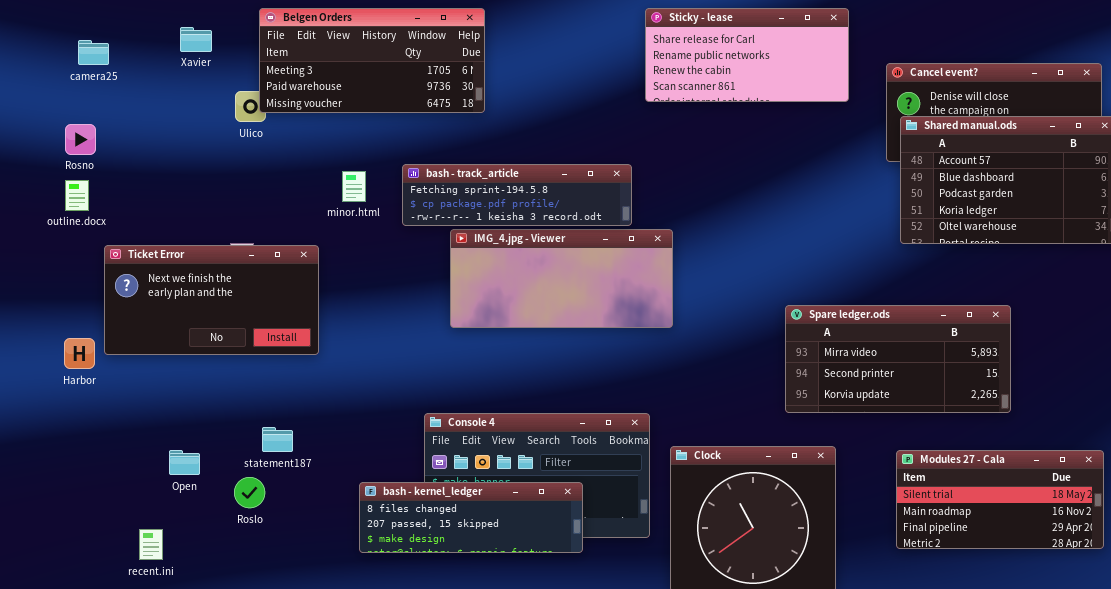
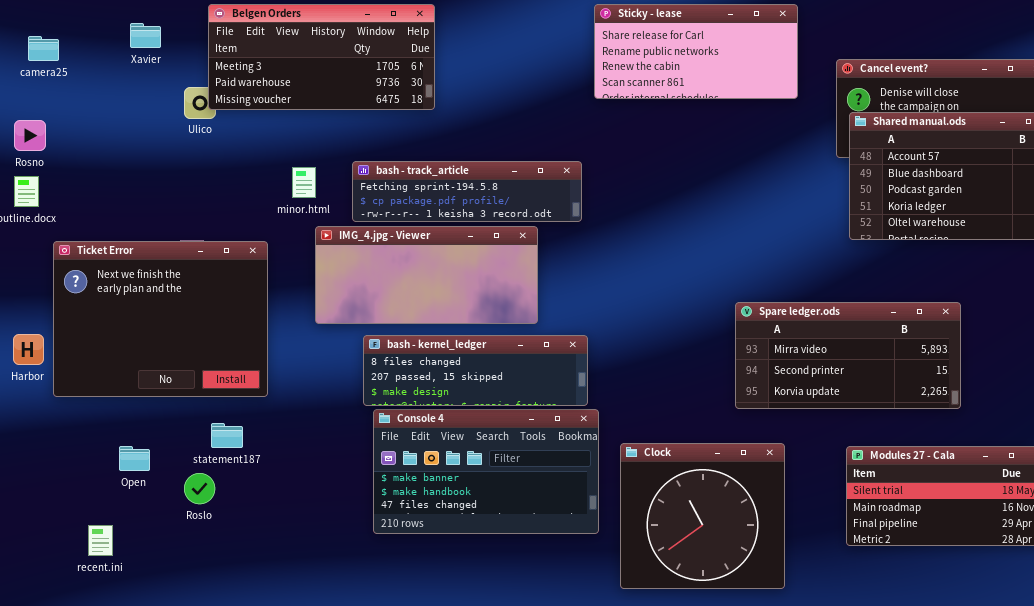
IMG_4.jpg - Viewer: [450,229,673,328] -> [315,226,538,324], moved
Ticket Error: [104,245,319,355] -> [53,241,268,397], resized
bash - kernel_ledger: [359,482,583,553] -> [363,335,588,406], moved

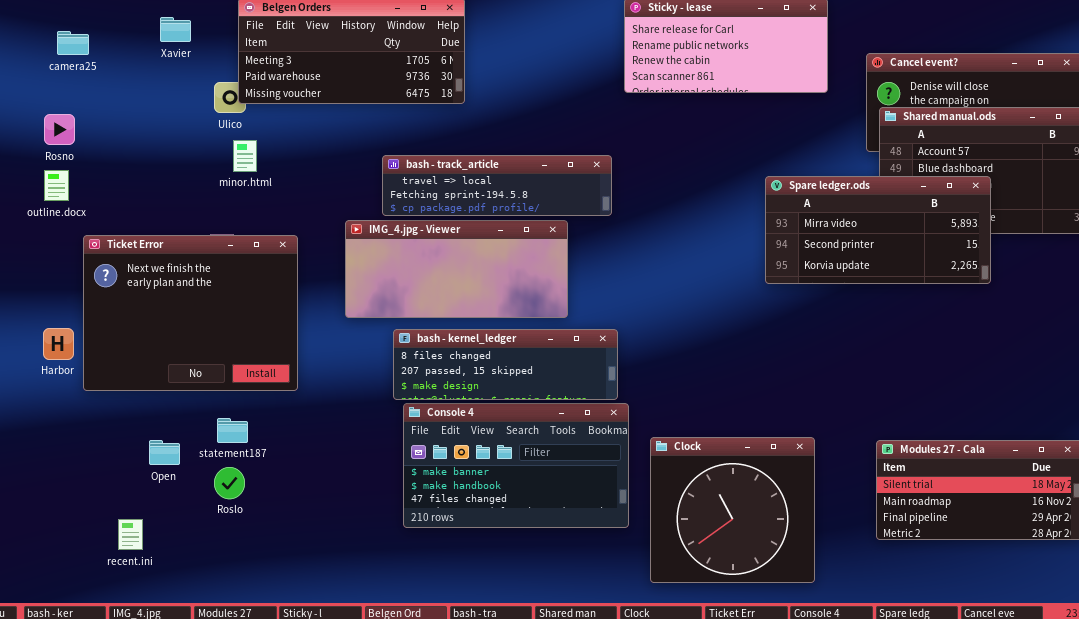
bash - track_article: [352,161,582,222] -> [382,155,612,216], scrolled up 1 row
minor.html: [292,167,316,198] -> [233,140,257,172], moved
Spare ledger.ods: [735,302,961,409] -> [765,176,991,284], moved
statement187: [211,423,243,448] -> [217,418,248,443], moved

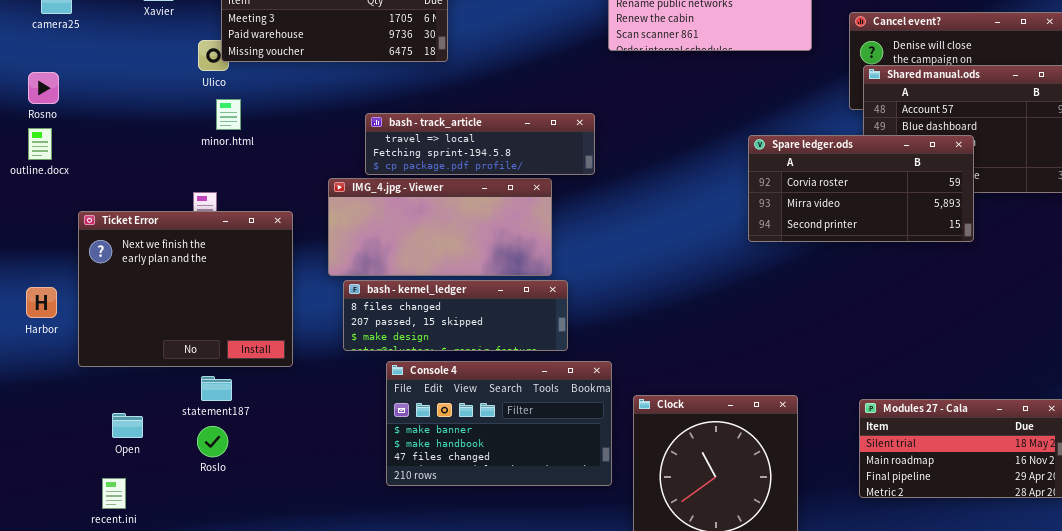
Spare ledger.ods: [765,176,991,284] -> [748,135,974,242], scrolled up 1 row
Ticket Error: [83,235,298,391] -> [78,211,293,367], moved
bash - kernel_ledger: [393,329,618,400] -> [343,280,568,351], moved
Open: [149,440,180,465] -> [112,413,143,438], moved

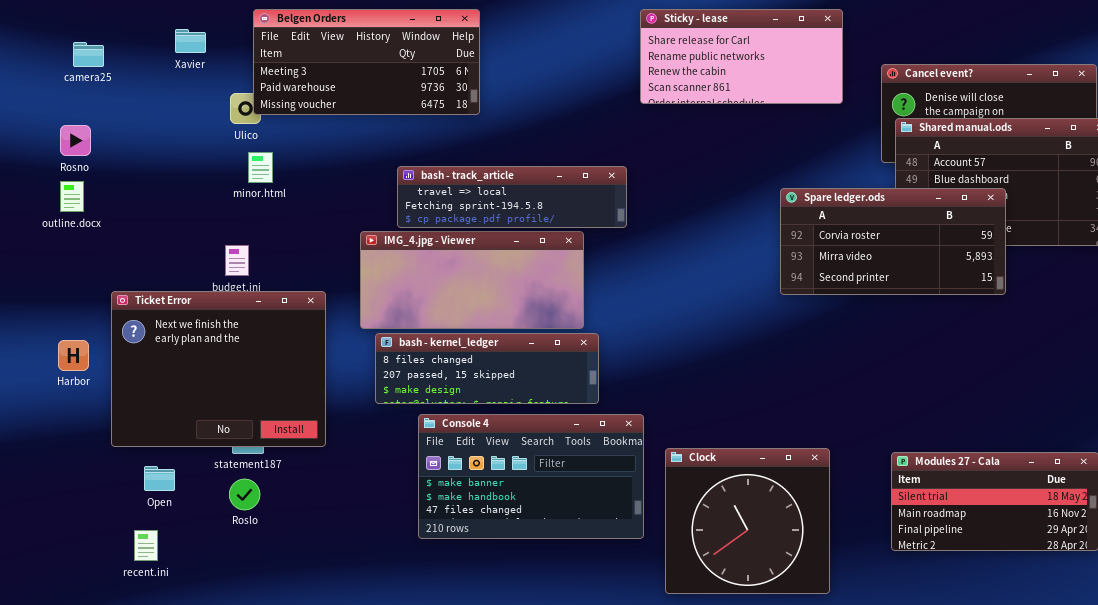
Ticket Error: [78,211,293,367] -> [111,291,326,447], moved

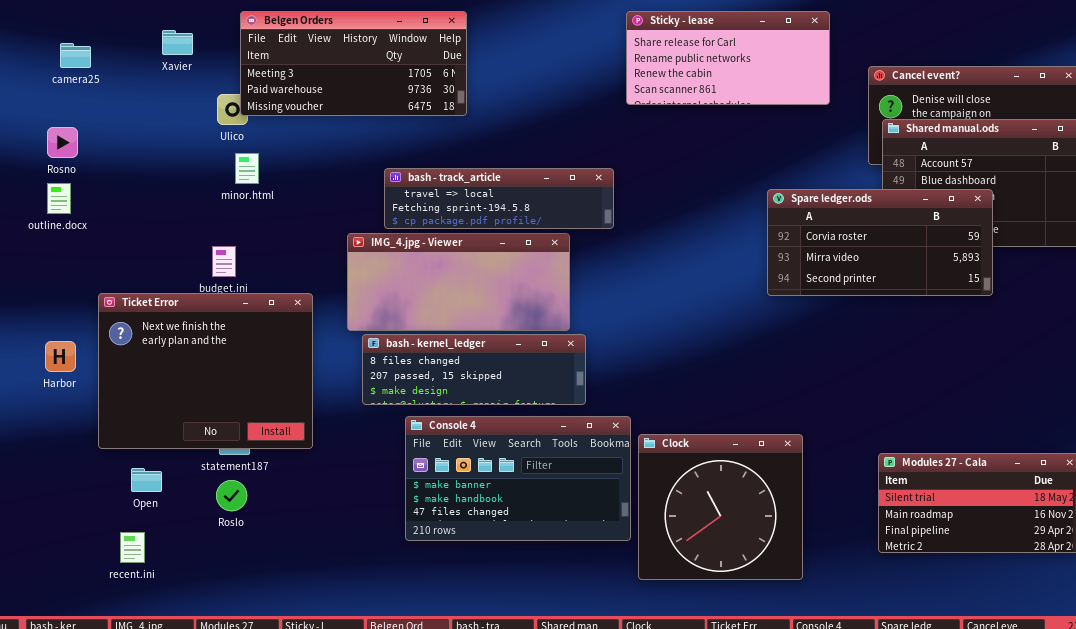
Clock: [665,448,830,594] -> [638,434,803,580], moved

